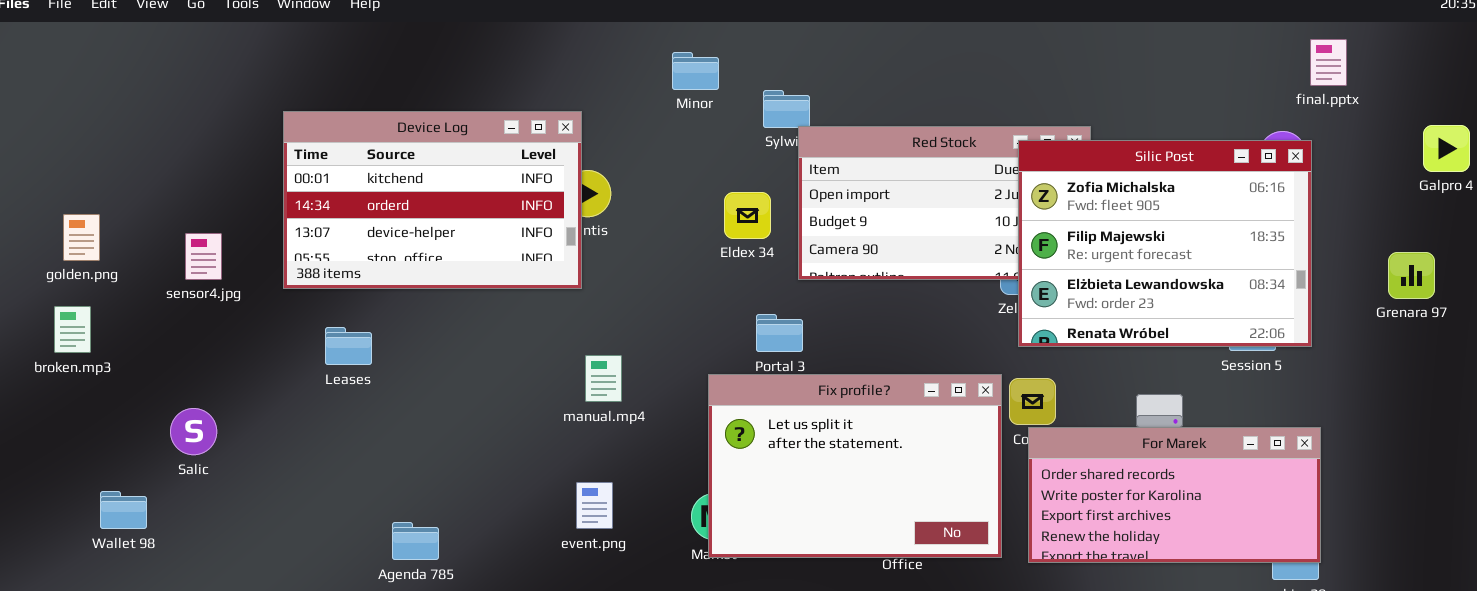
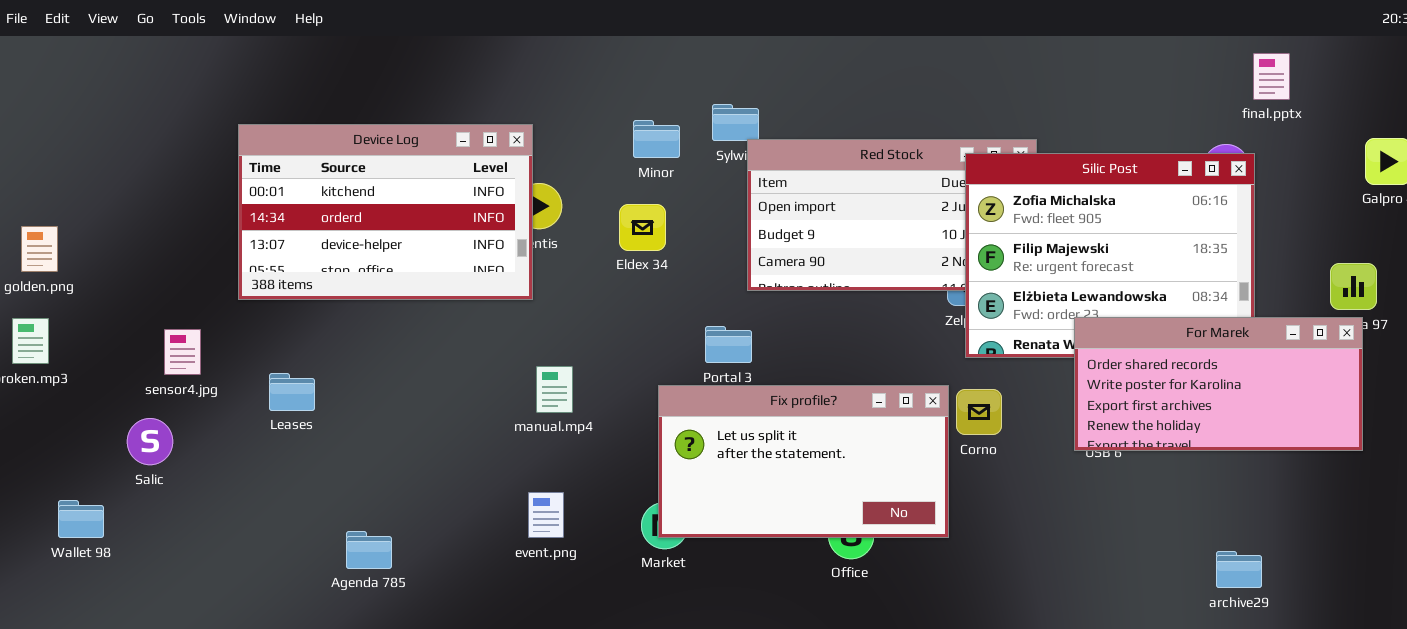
Minor: [672,52,719,90] -> [633,120,680,158], moved
Eldex 34: [724,192,771,239] -> [619,204,666,251], moved
sensor4.jpg: [185,233,222,280] -> [164,329,201,375], moved
Leases: [325,327,372,365] -> [269,373,315,411], moved
Fix profile?: [708,374,1002,558] -> [658,385,949,538], resized
For Marek: [1028,427,1321,563] -> [1074,317,1363,451], moved

